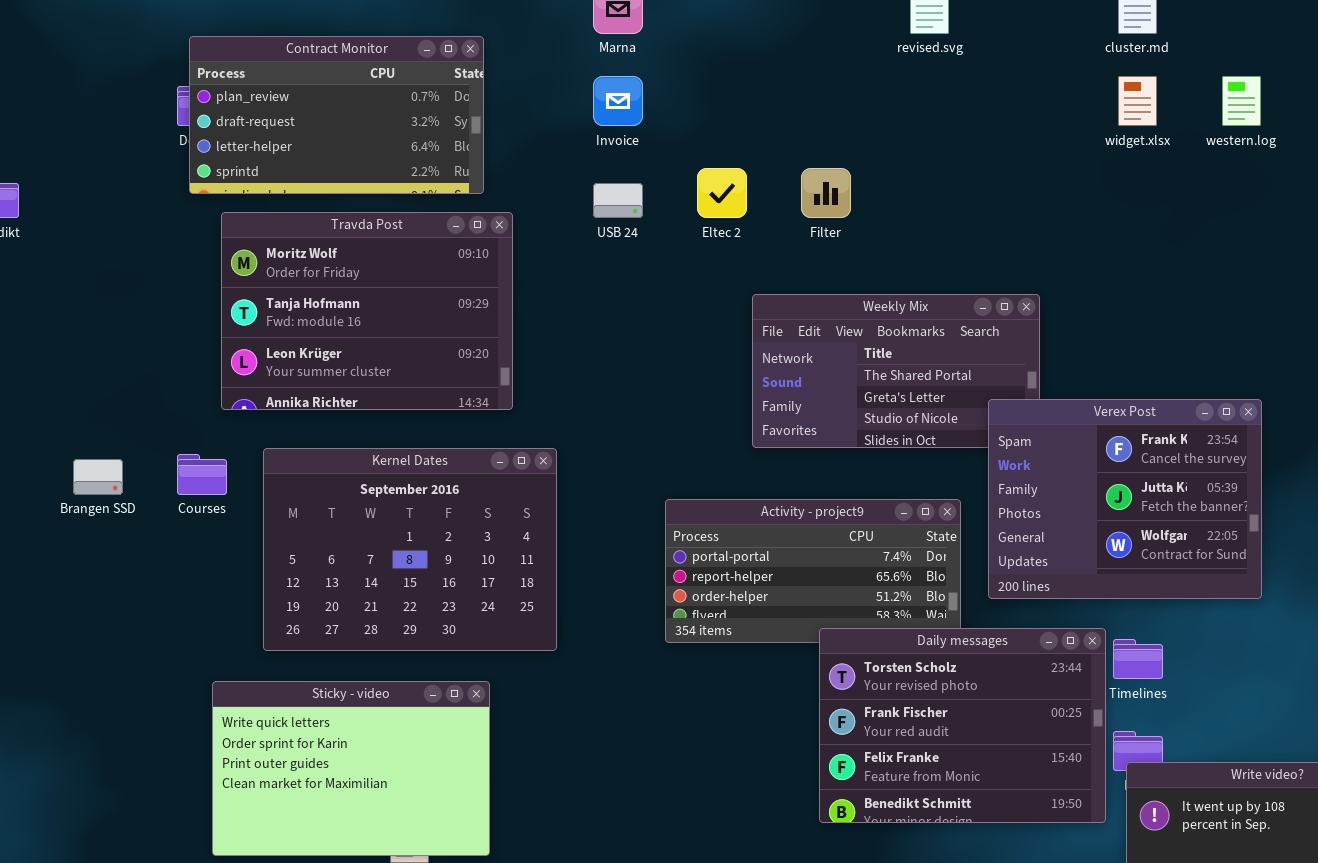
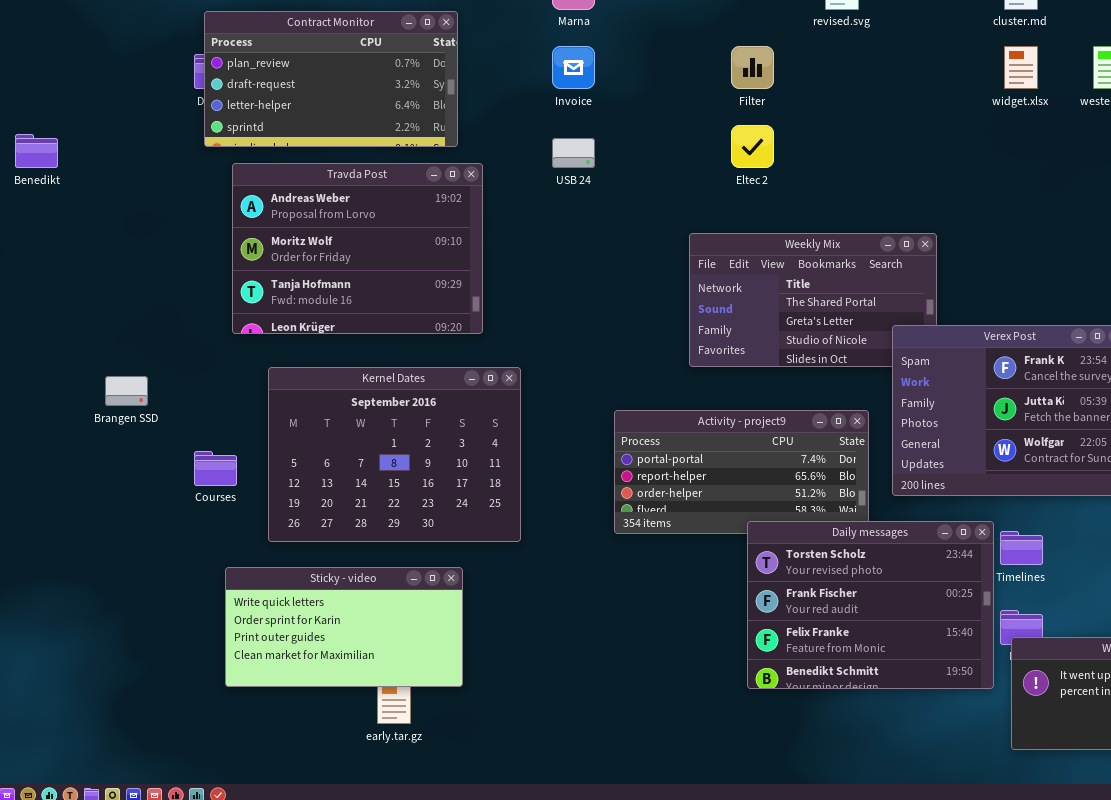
Eltec 2: [697,168,747,218] -> [731,125,774,168], moved
Filter: [801,168,851,218] -> [731,46,774,89], moved
Travda Post: [221,212,513,410] -> [232,163,483,334], scrolled up 1 row
Courses: [177,454,227,495] -> [194,451,237,486], moved
Sticky - video: [212,681,490,856] -> [225,567,463,687], resized

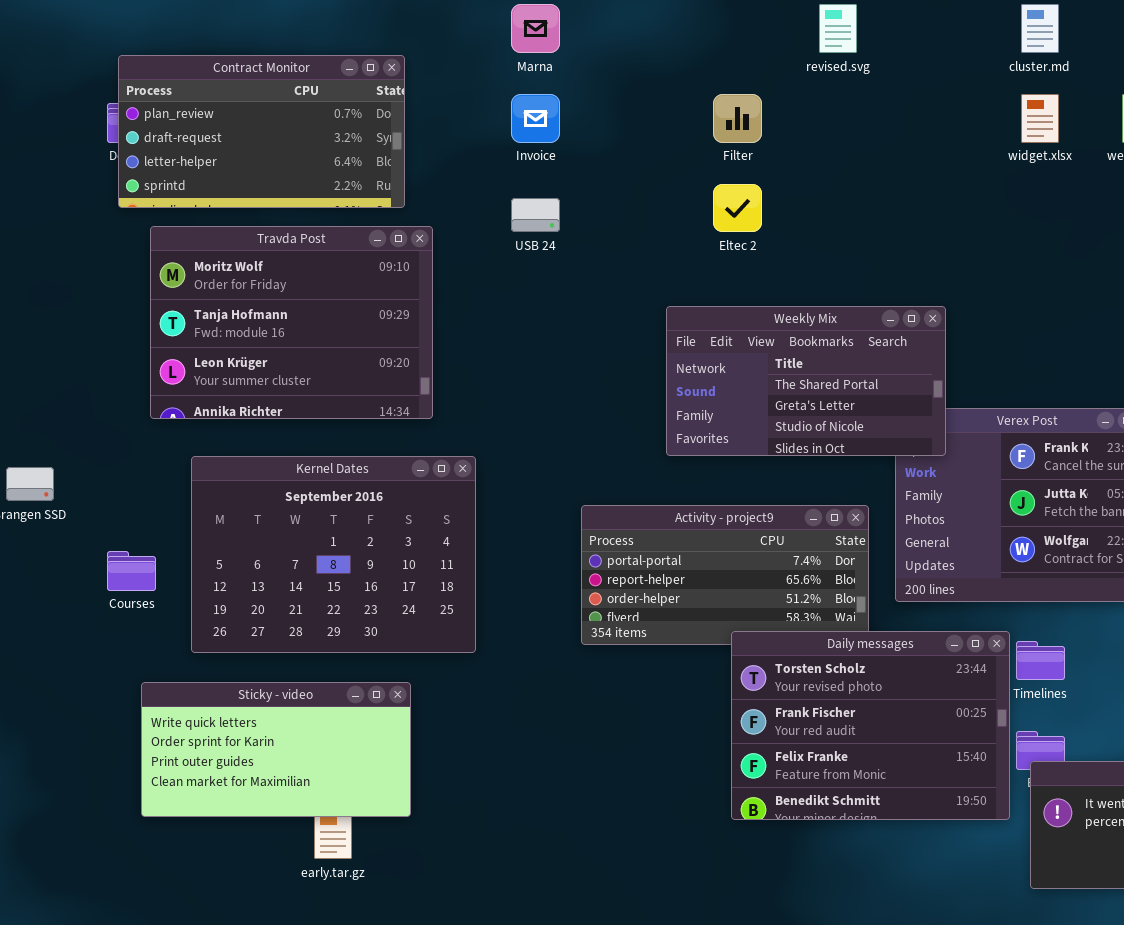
Travda Post: [232,163,483,334] -> [150,226,433,419], scrolled down 1 row
Weekly Mix: [689,233,937,367] -> [666,306,946,456], raised

